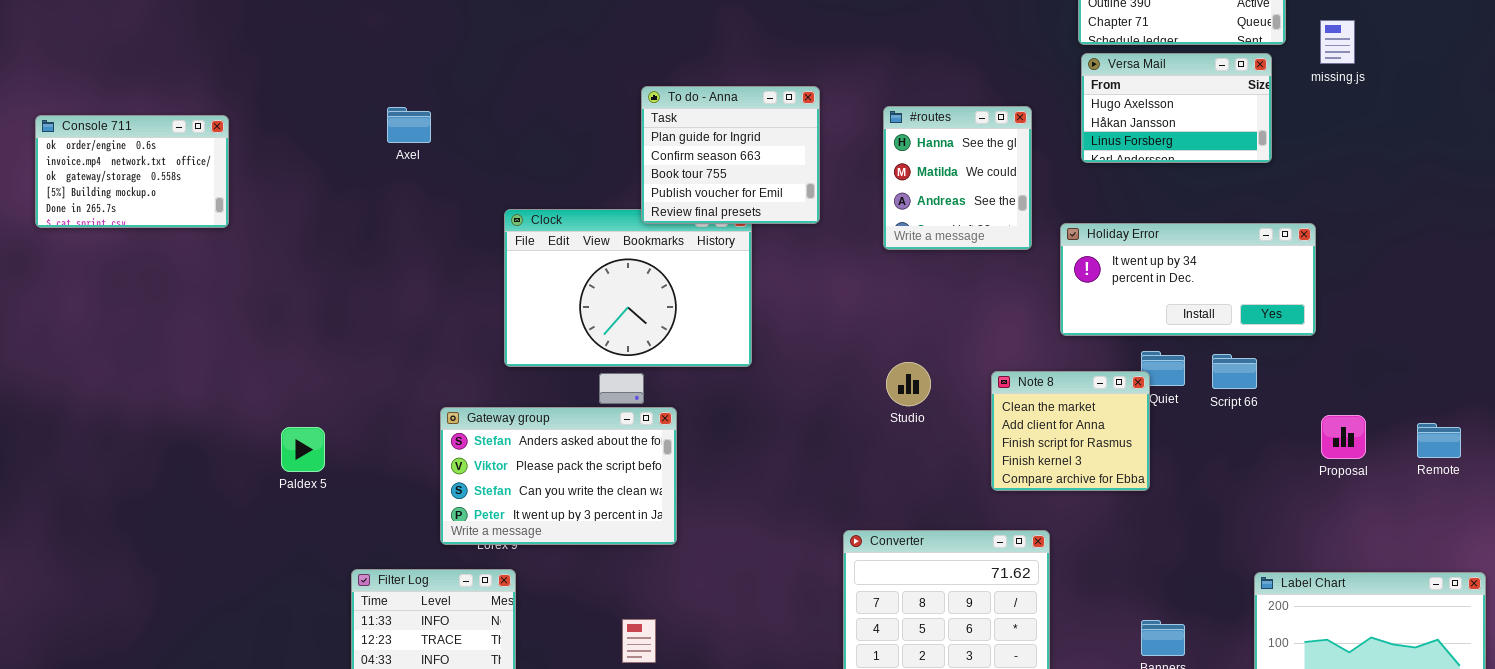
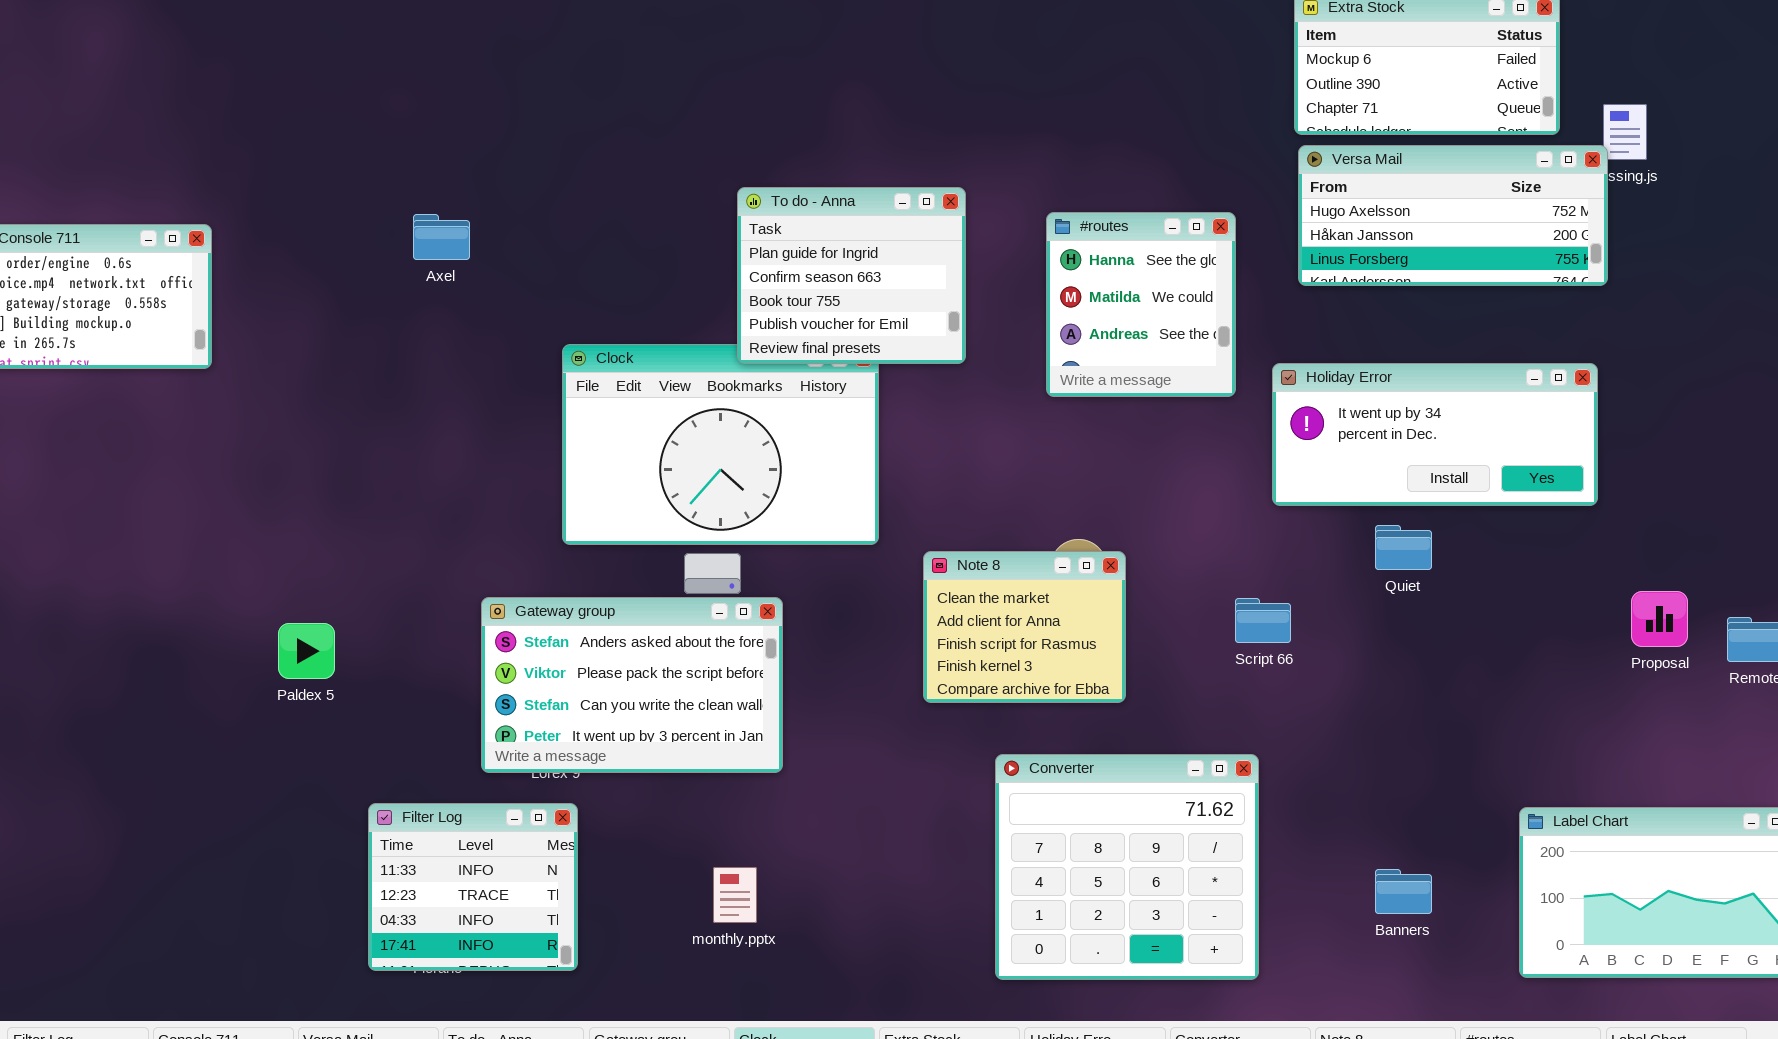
Versa Mail: [1081,53,1272,163] -> [1298,145,1608,286], resized
Script 66: [1212,354,1257,389] -> [1235,598,1291,643], moved
Note 8: [991,371,1150,491] -> [923,551,1126,703], moved
Proposal: [1321,415,1366,459] -> [1631,591,1688,647], moved

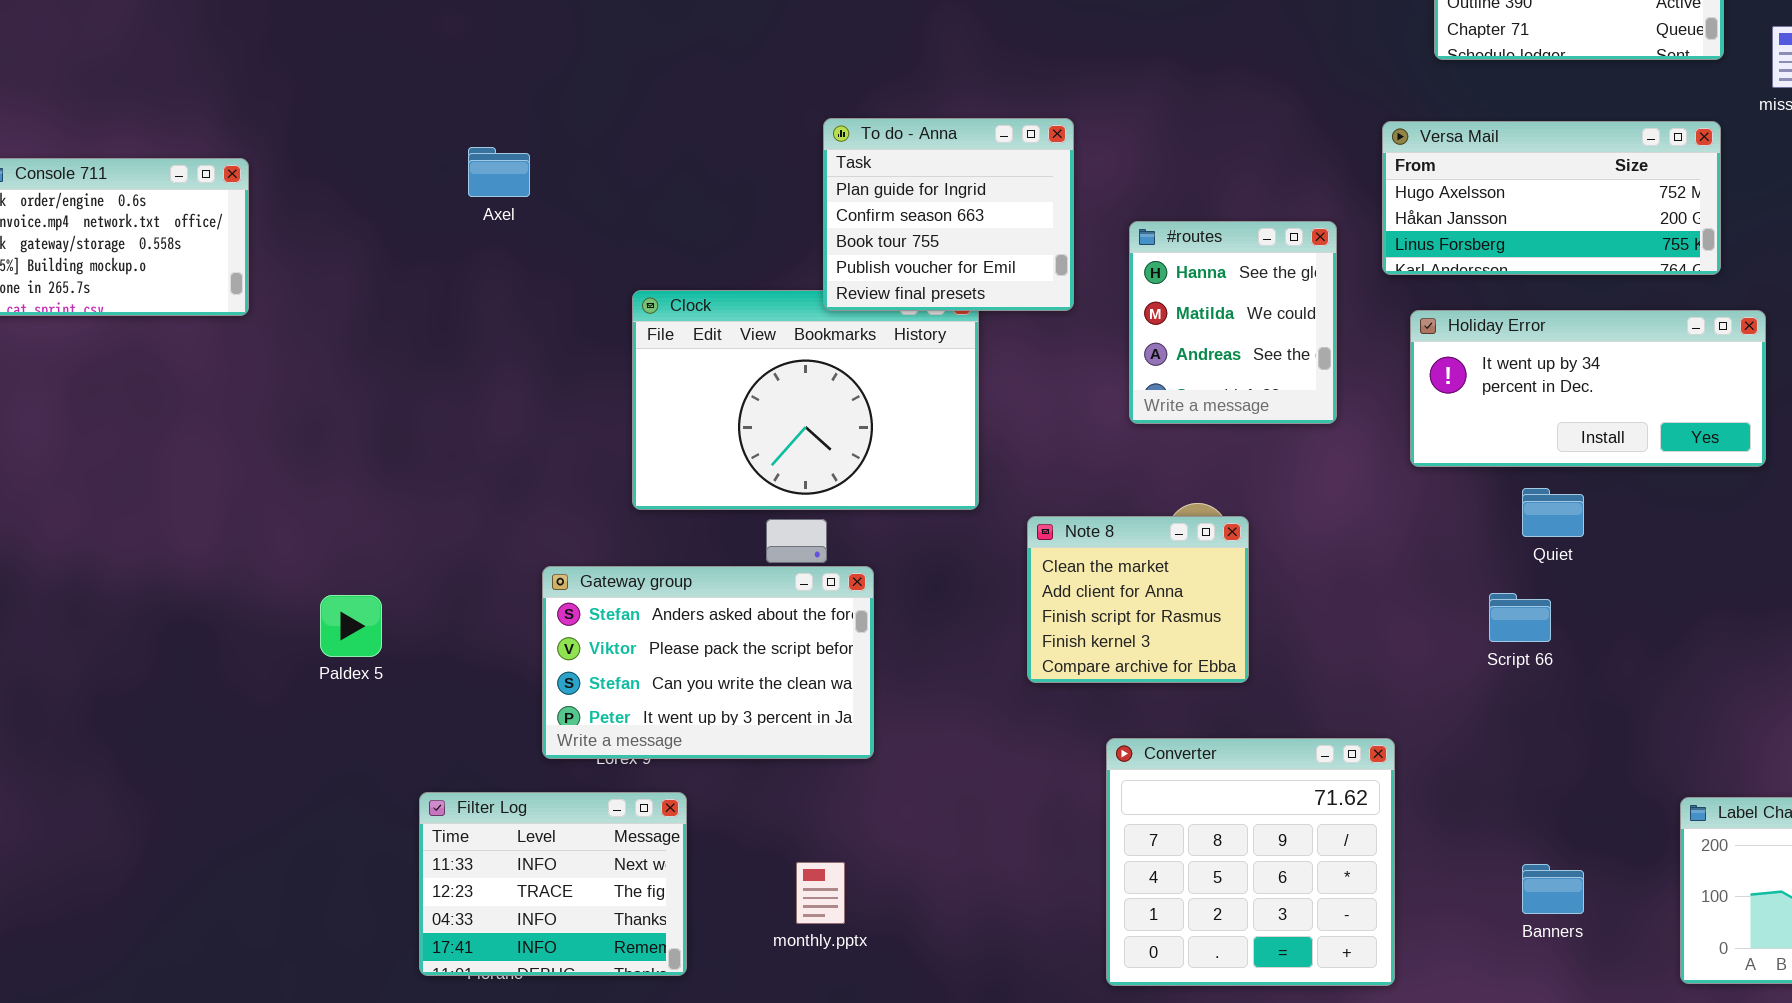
Versa Mail: [1298,145,1608,286] -> [1382,121,1721,275], moved
#routes: [1046,212,1236,397] -> [1129,221,1337,424], moved
Script 66: [1235,598,1291,643] -> [1489,593,1551,642], moved
Filter Log: [368,803,578,971] -> [419,792,687,976], resized

